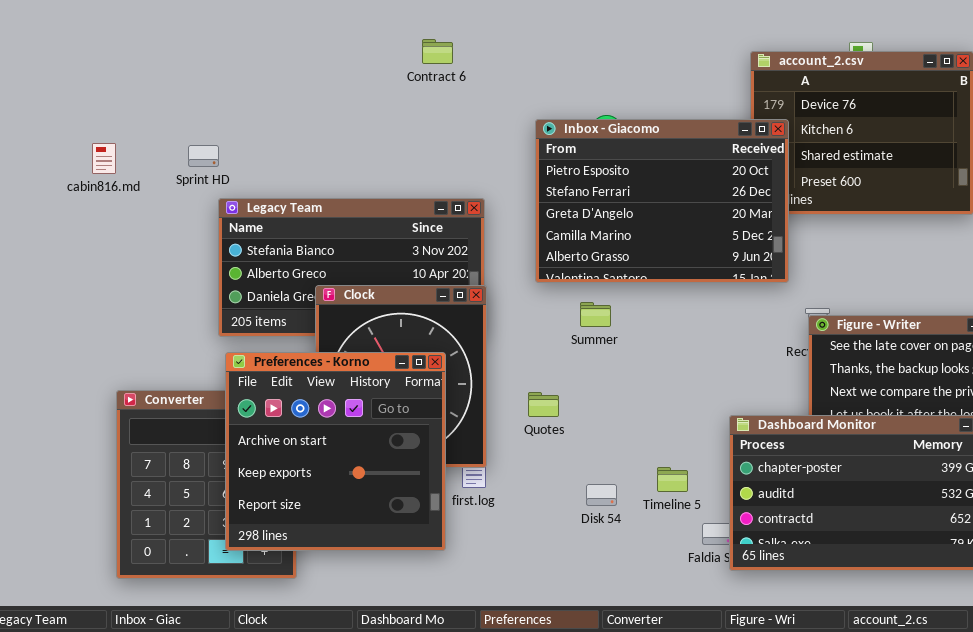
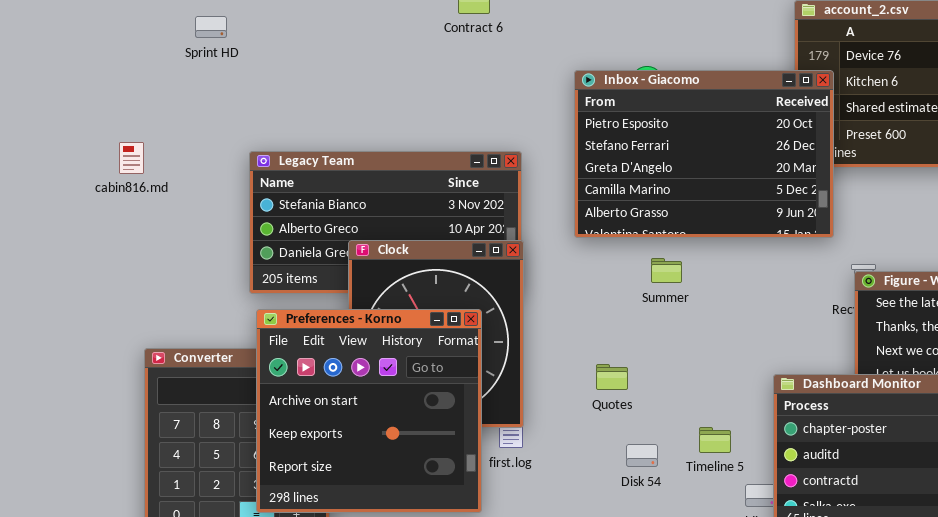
cabin816.md: [92,143,116,174] -> [119,142,144,174], moved
Sprint HD: [188,145,219,167] -> [195,16,227,38], moved
Summer: [580,302,611,327] -> [651,258,682,283], moved
Quotes: [528,392,559,417] -> [596,364,628,390], moved

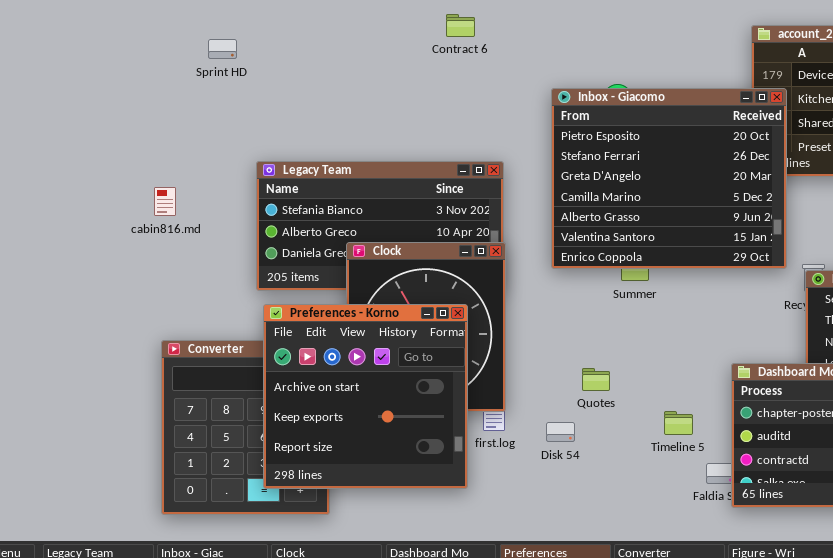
Inbox - Giacomo: [574,70,834,238] -> [551,88,787,269], resized
cabin816.md: [119,142,144,174] -> [154,187,176,216], moved
Quotes: [596,364,628,390] -> [582,368,610,391], moved
Disk 54: [626,444,658,467] -> [546,422,575,442], moved

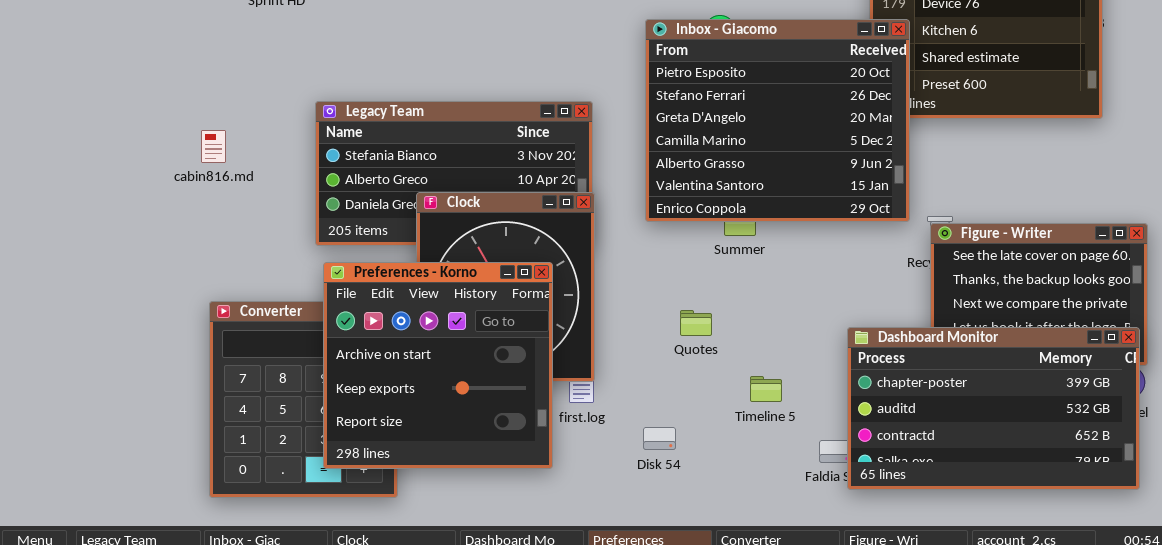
Quotes: [582,368,610,391] -> [680,310,712,336], moved
Timeline 5: [664,411,693,435] -> [750,376,782,402], moved
Disk 54: [546,422,575,442] -> [643,427,676,450], moved

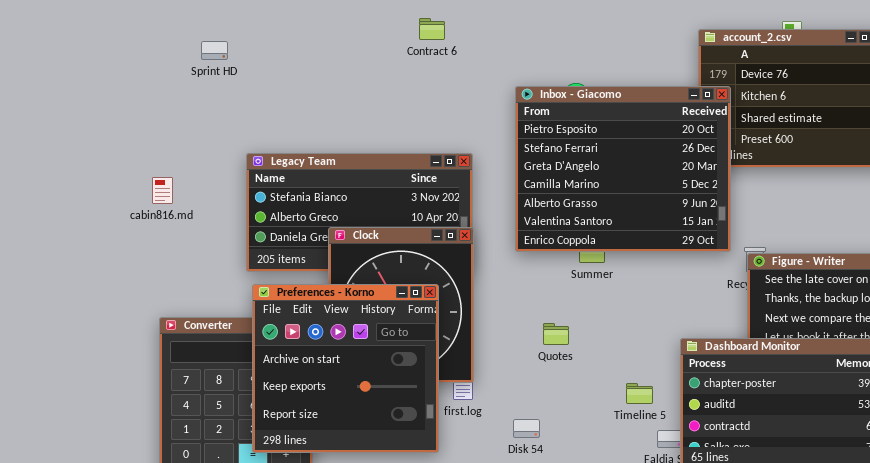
Timeline 5: [750,376,782,402] -> [626,383,653,404], moved

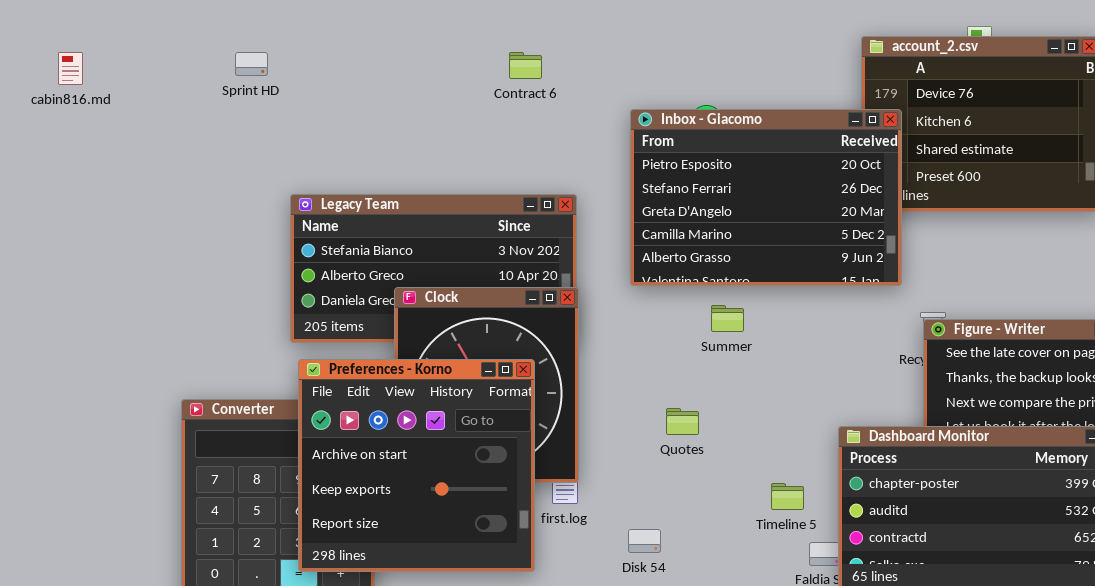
Contract 6: [419,18,445,40] -> [509,52,542,79], moved
Inbox - Giacomo: [515,86,731,252] -> [630,109,902,286], resized
cabin816.md: [152,177,173,204] -> [58,52,83,85], moved

